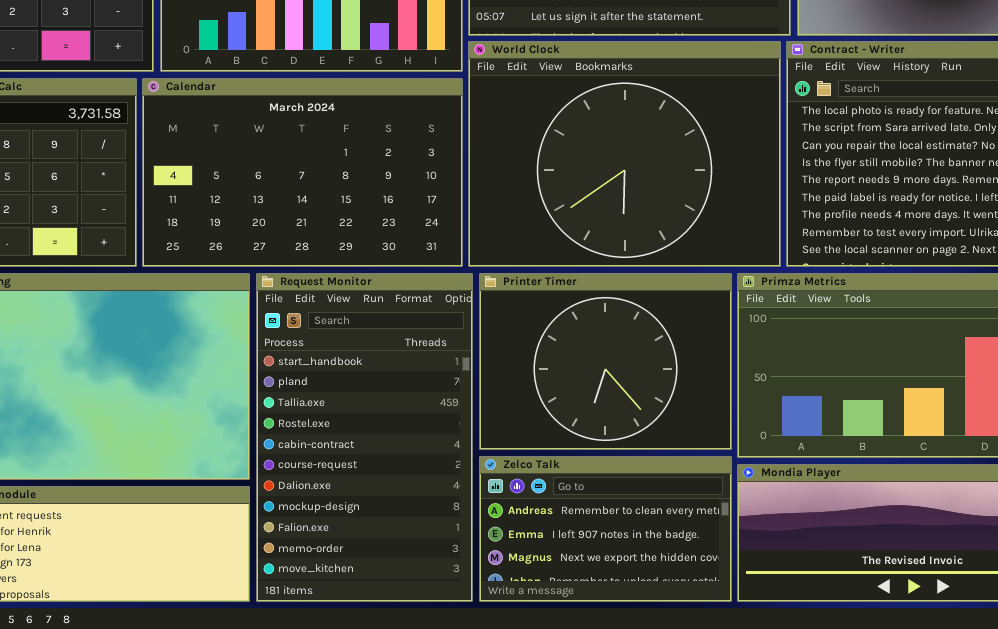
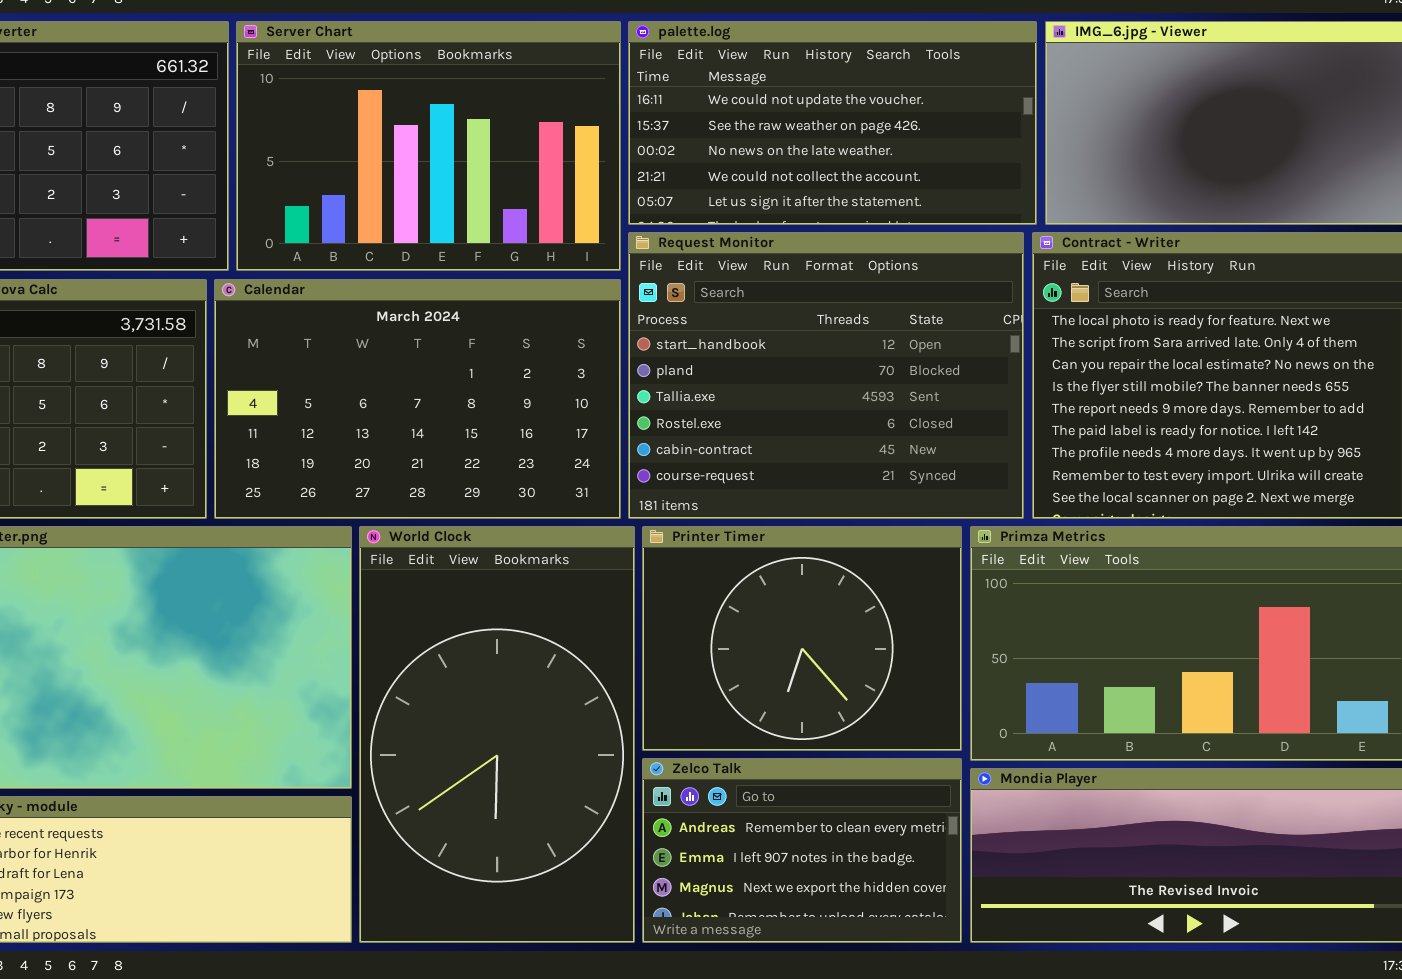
World Clock: [468,41,781,267] -> [359,526,635,943], moved, resized
Request Monitor: [256,273,473,602] -> [628,232,1024,519], moved, resized

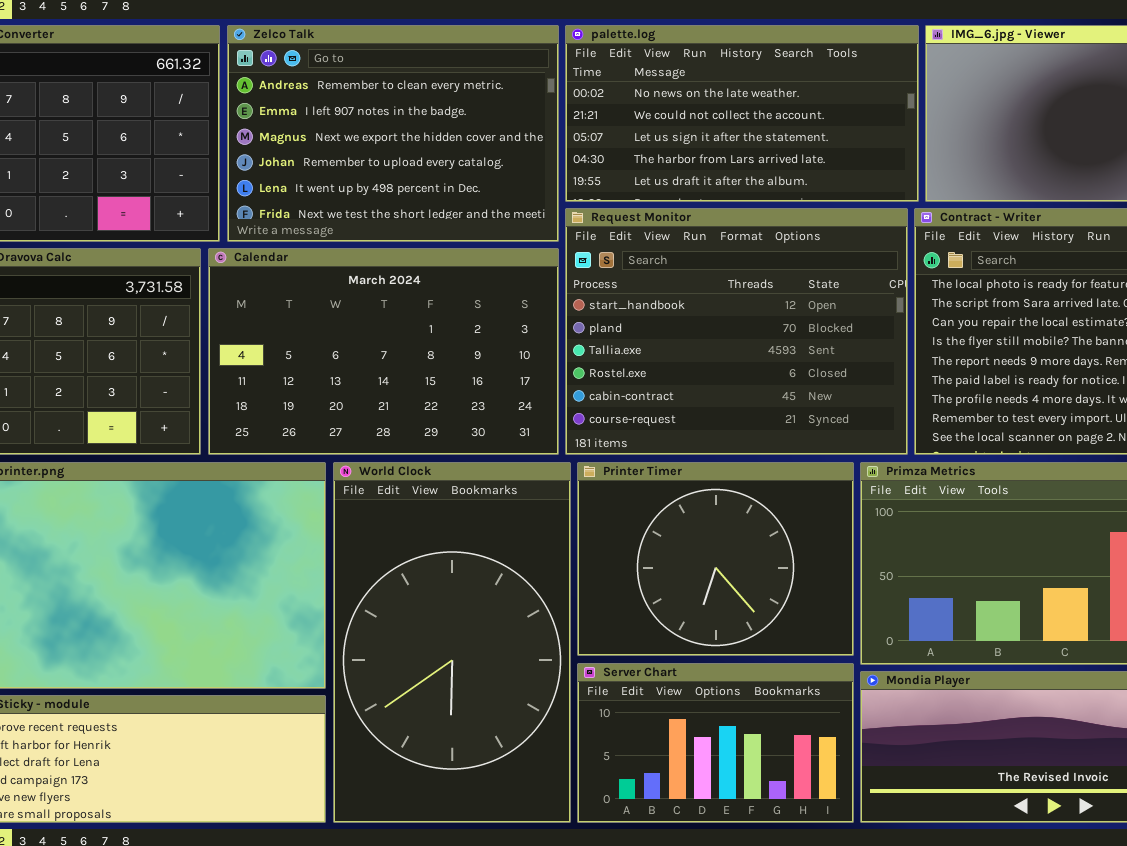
Server Chart: [236,21,621,271] -> [577,663,854,823], moved, resized
palette.log: [628,21,1037,225] -> [565,25,919,202], scrolled down 2 rows
Zelco Talk: [642,758,962,943] -> [227,25,559,242], moved, resized

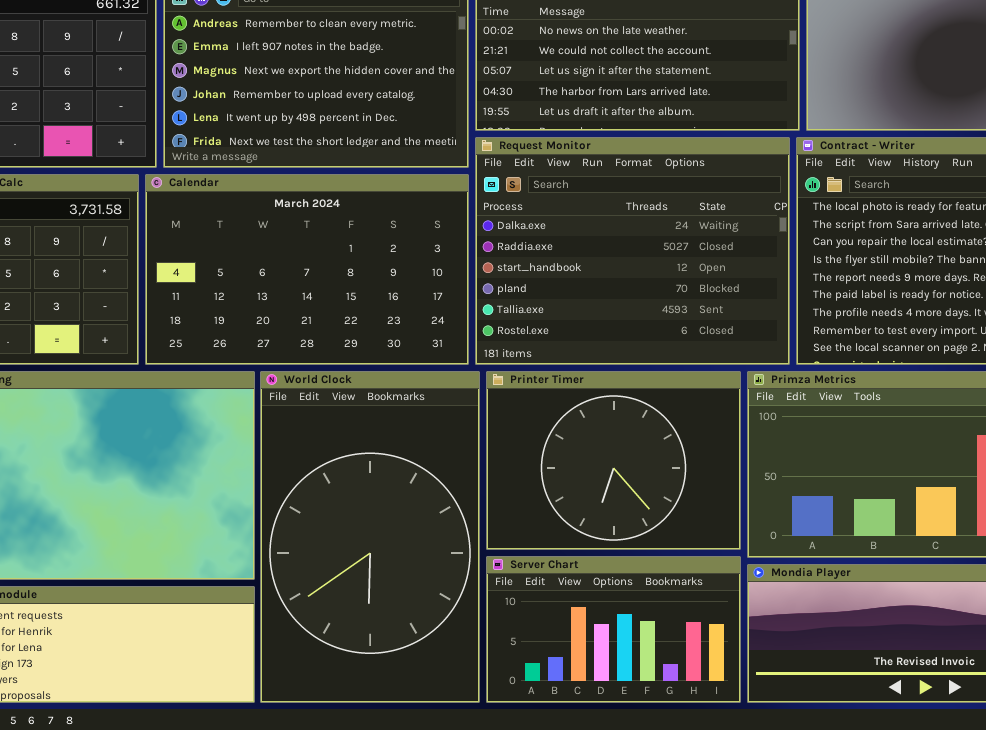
Request Monitor: [565,208,908,455] -> [475,137,790,365], scrolled up 2 rows

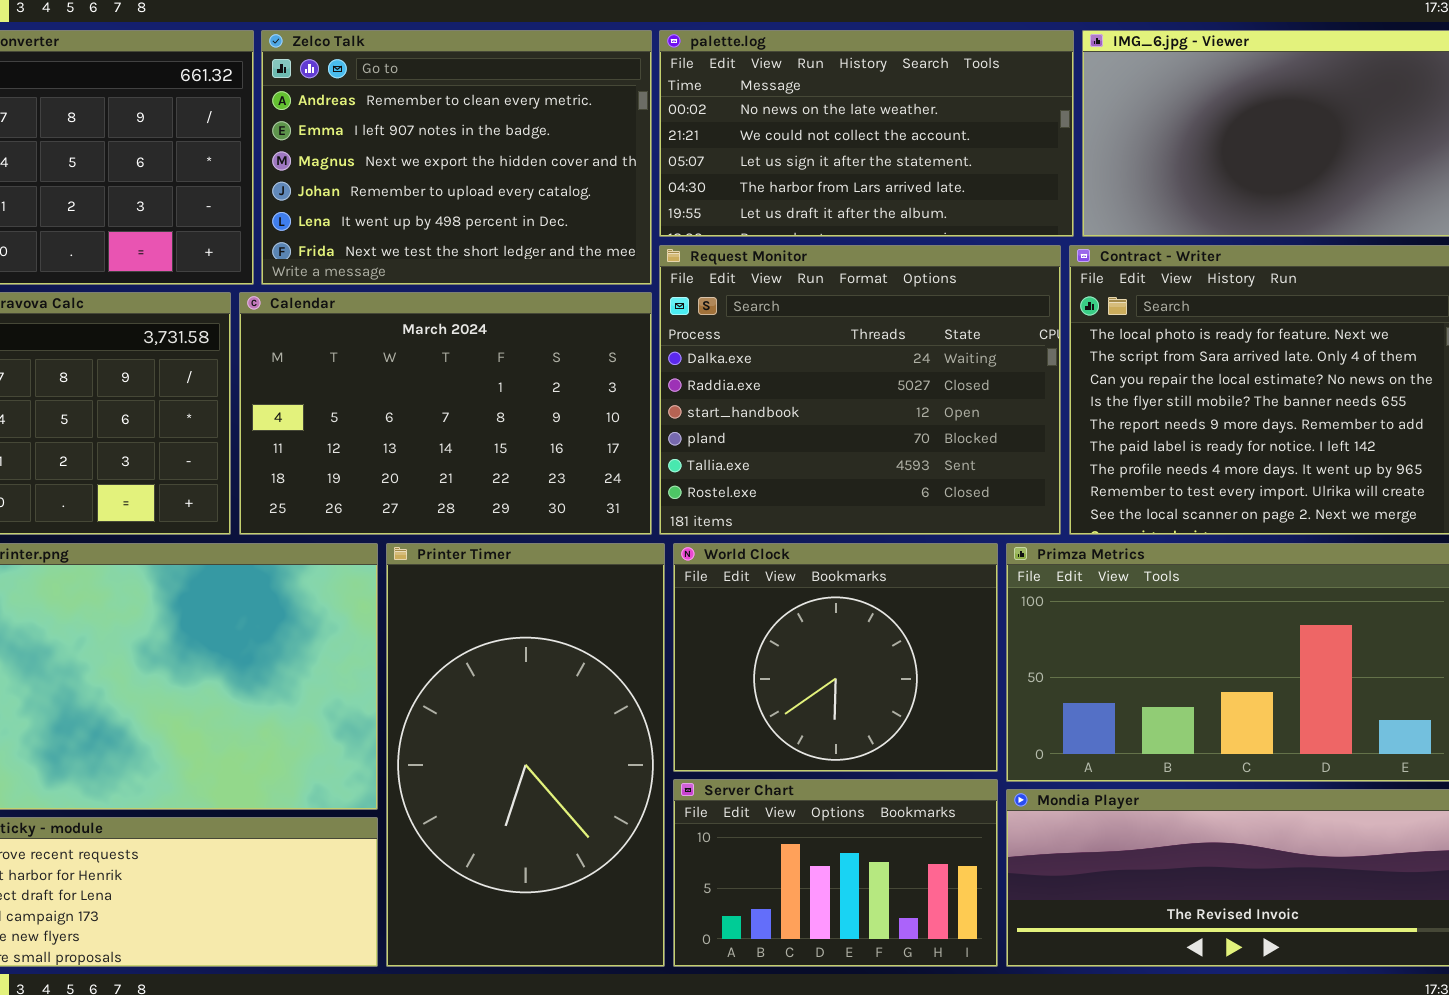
World Clock: [260,371,480,703] -> [673,543,998,772], moved, resized
Printer Timer: [486,371,741,550] -> [386,543,665,967], moved, resized

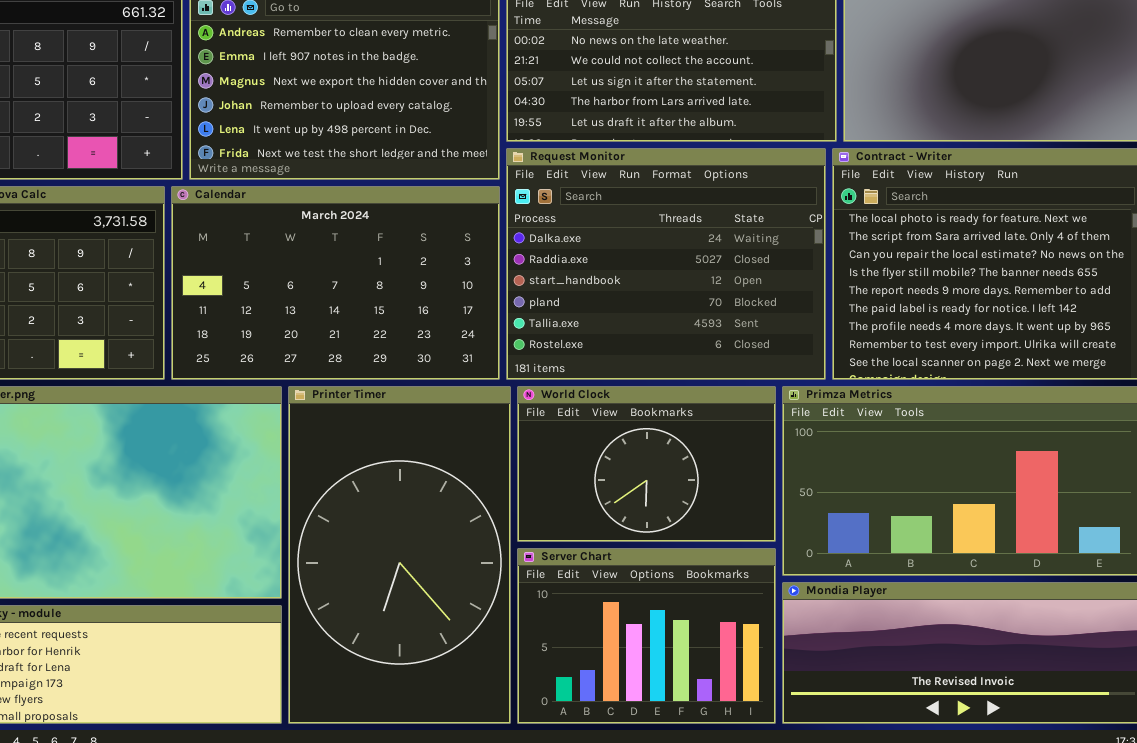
World Clock: [673,543,998,772] -> [517,386,776,542], resized
Server Chart: [673,779,998,967] -> [517,548,776,724], resized

